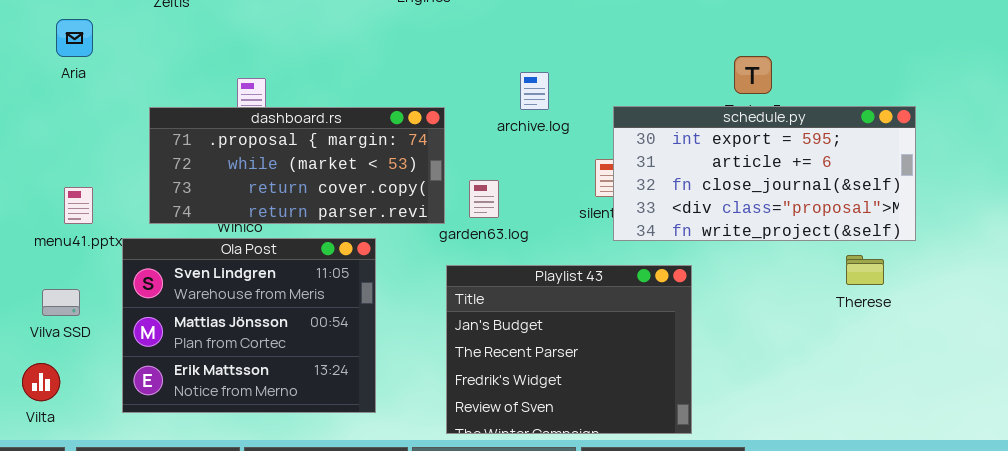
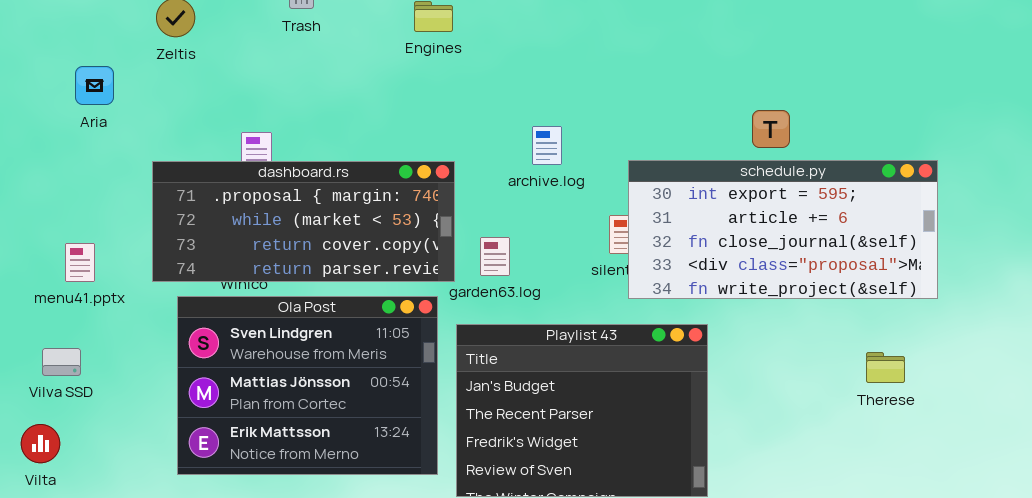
Aria: [56,19,93,57] -> [75,66,114,105], moved
Ola Post: [122,238,376,413] -> [177,296,438,475], moved
Therese: [846,255,884,285] -> [866,352,905,383], moved

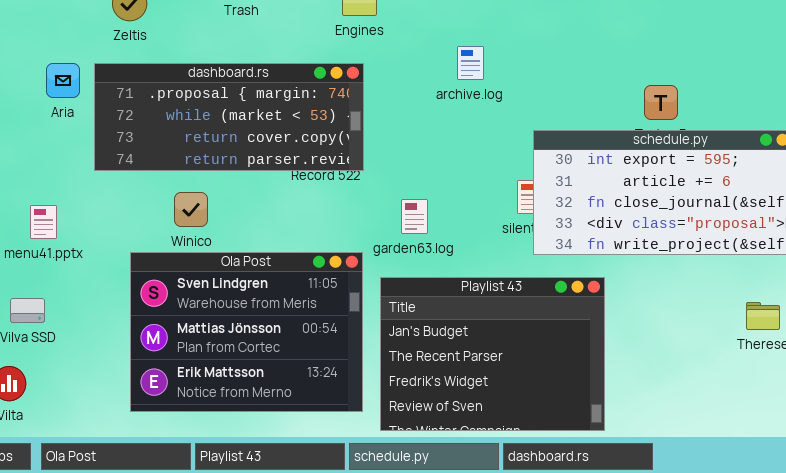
Aria: [75,66,114,105] -> [46,63,80,98], moved
archive.log: [532,126,562,165] -> [457,46,484,80], moved
dashboard.rs: [152,161,455,282] -> [94,63,364,171], moved

